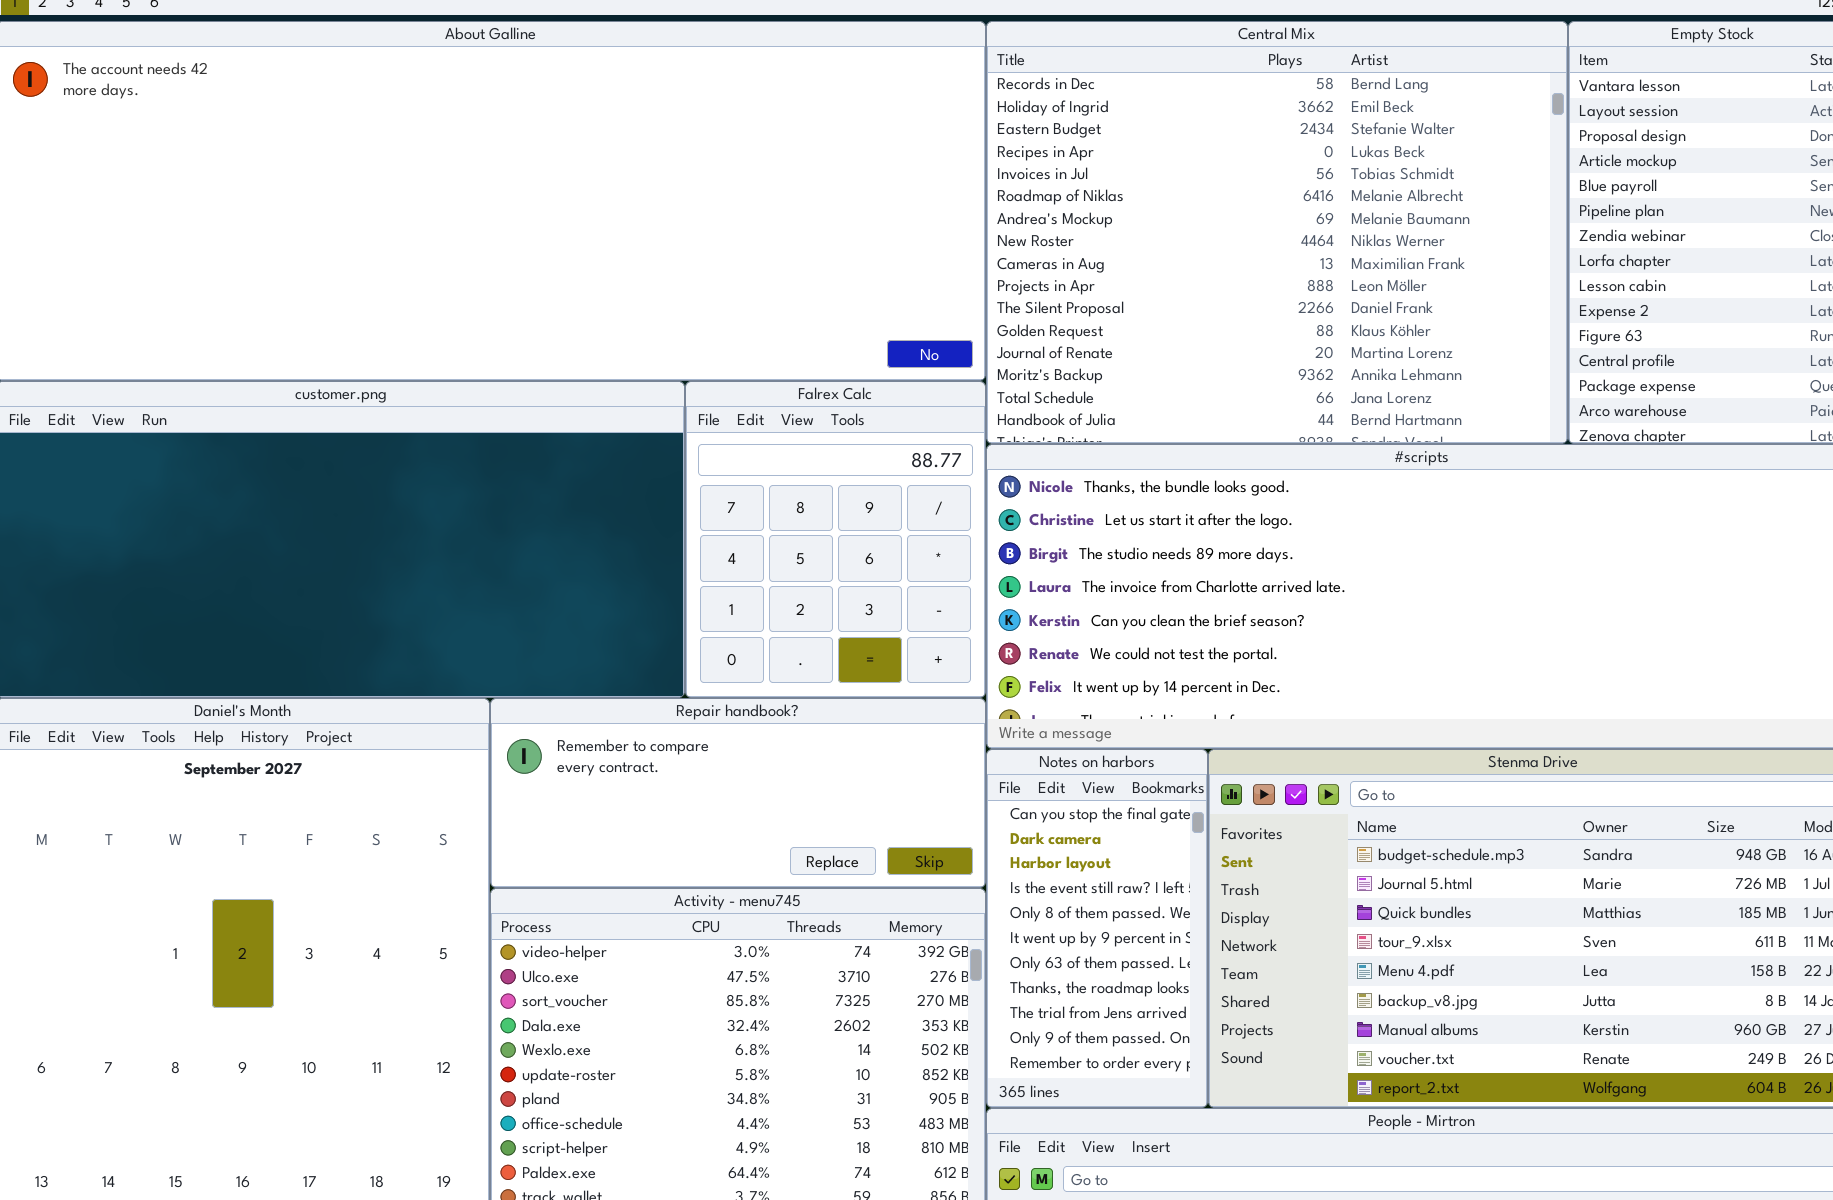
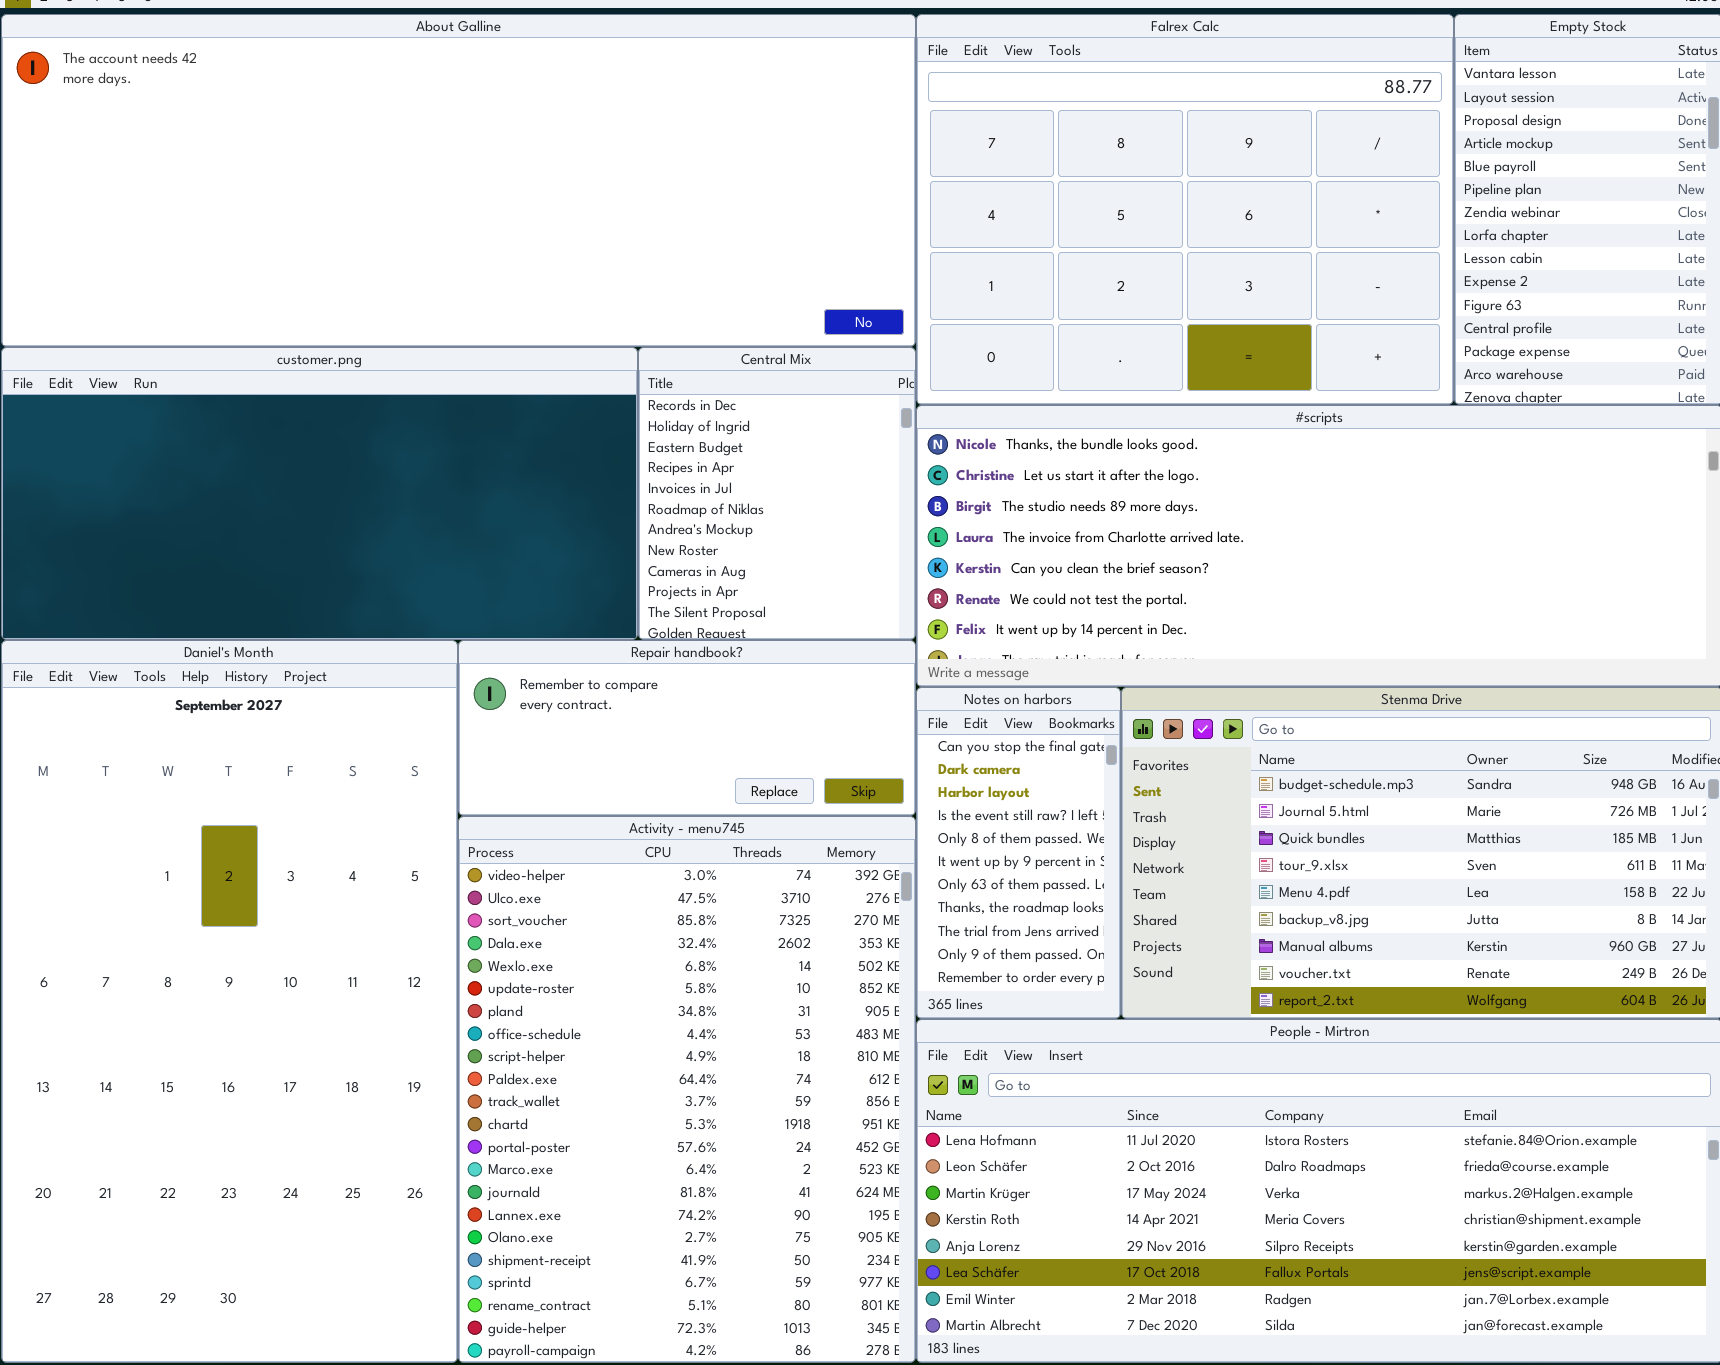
Central Mix: [986,21,1568,444] -> [638,347,916,640], moved, resized
Falrex Calc: [685,381,986,698] -> [916,14,1454,405], moved, resized

